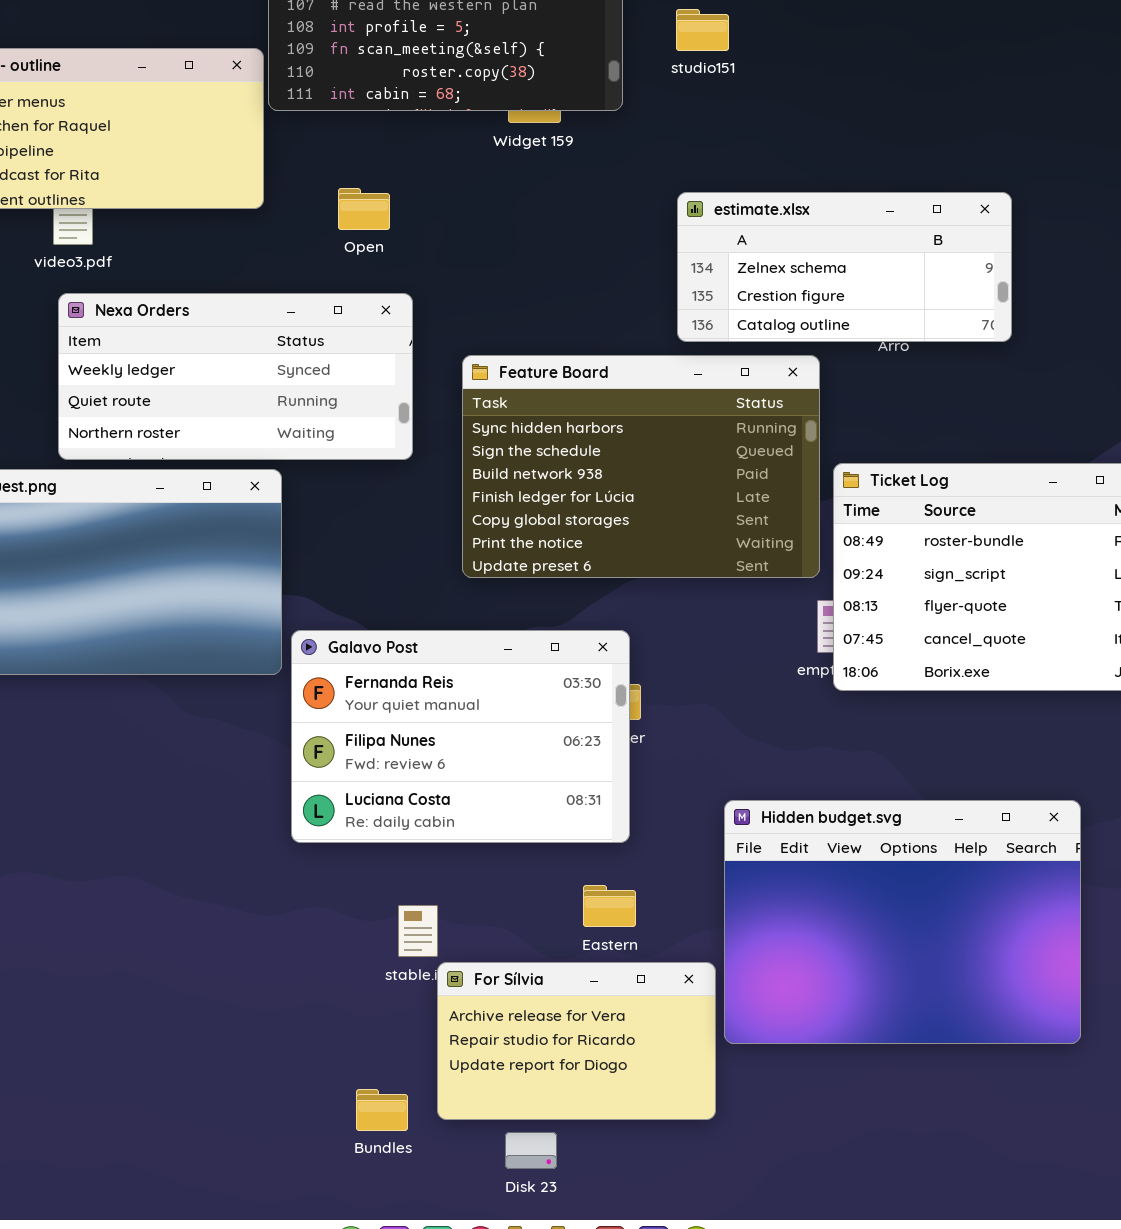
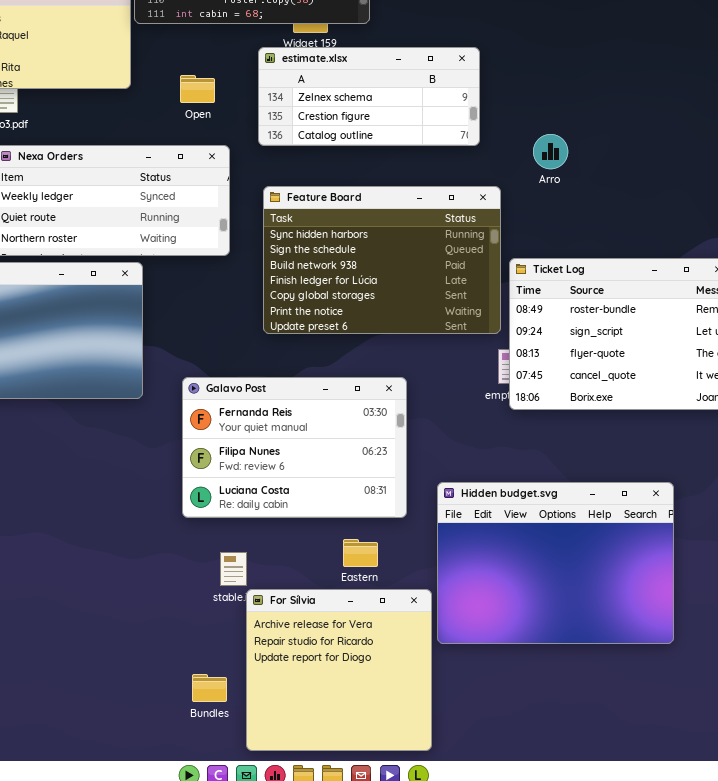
estimate.xlsx: [677,192,1012,342] -> [258,47,480,146], moved
Galavo Post: [291,630,630,843] -> [182,377,407,518], moved
For Sílvia: [437,962,716,1120] -> [246,589,432,751], resized

